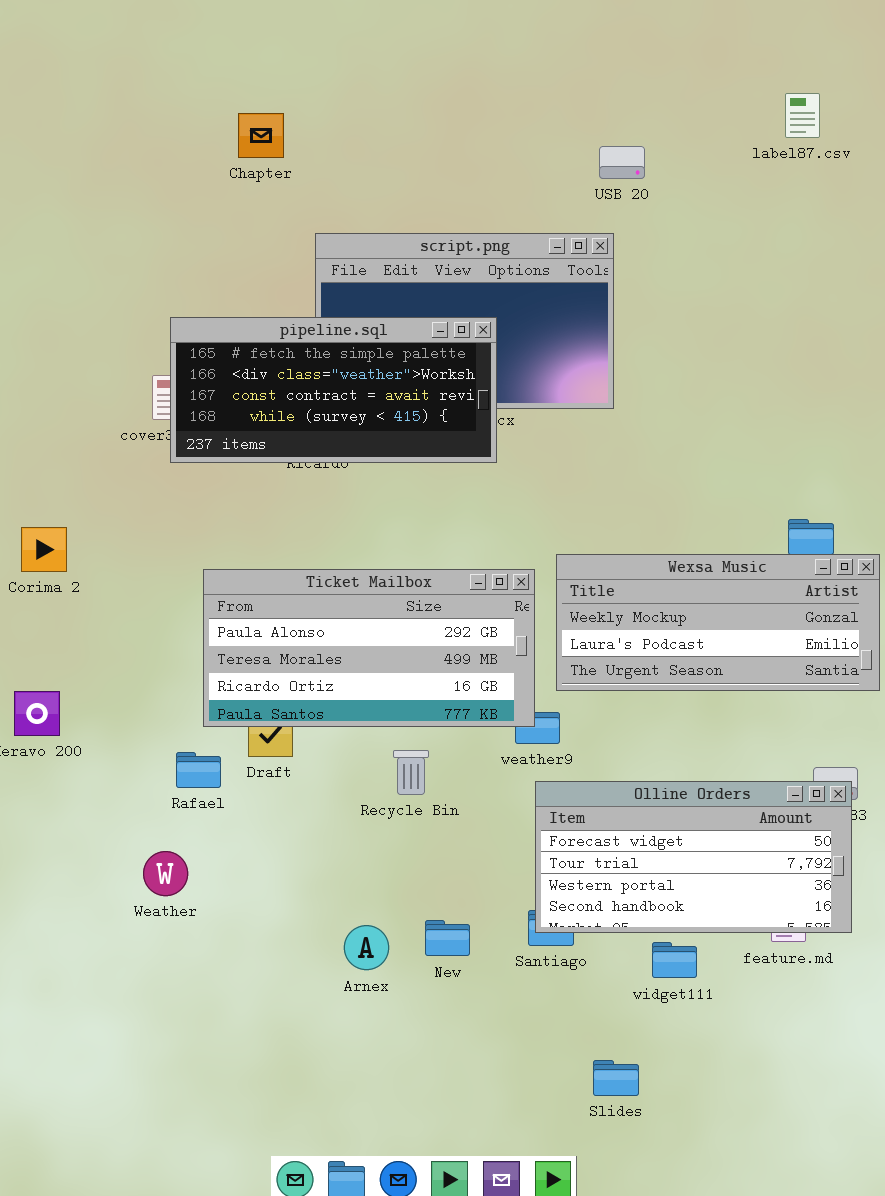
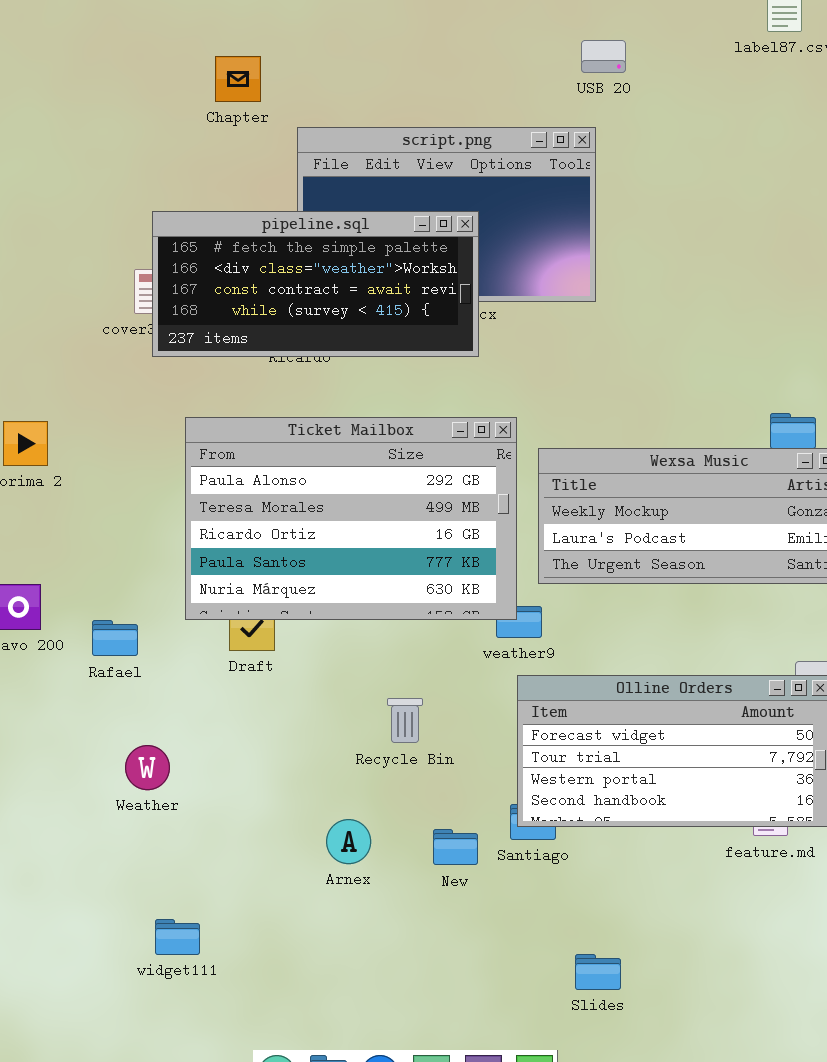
Chapter: [238,113,284,158] -> [215,56,261,102], moved
Ticket Mailbox: [203,569,535,727] -> [185,417,517,620], resized
Recycle Bin: [393,750,429,795] -> [387,698,423,743], moved
Rafael: [176,752,221,788] -> [92,620,138,656], moved
New: [425,920,470,956] -> [433,829,478,865], moved
widget111: [652,942,697,978] -> [155,919,200,955], moved

